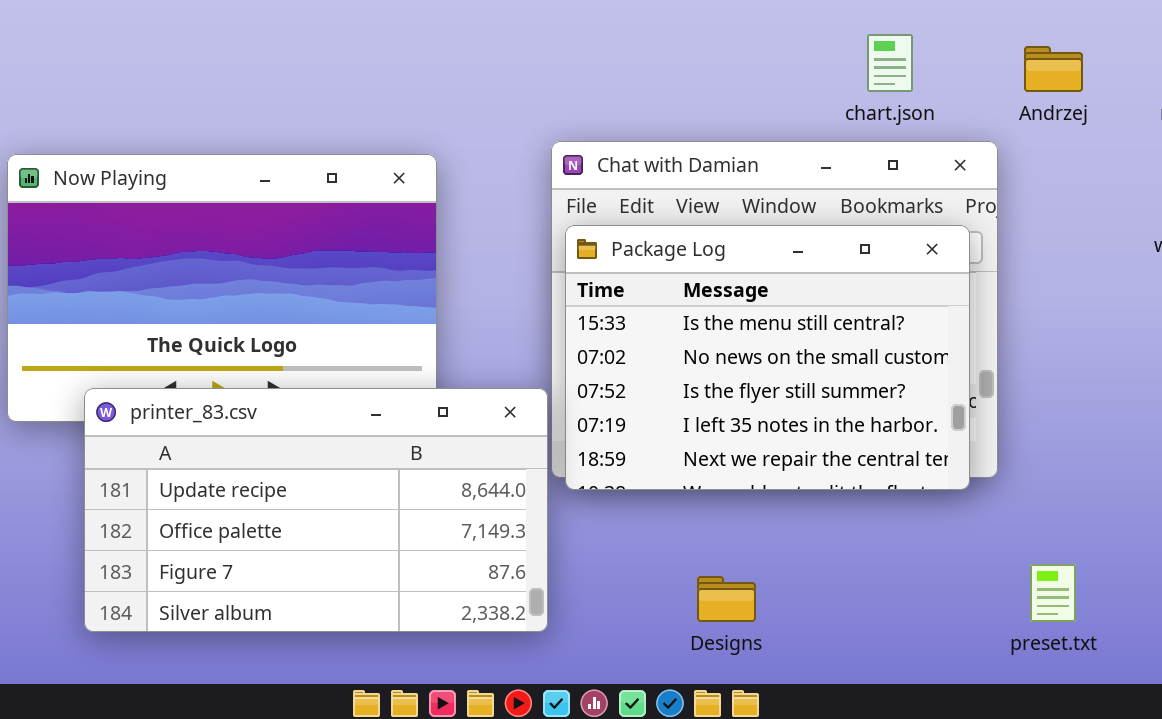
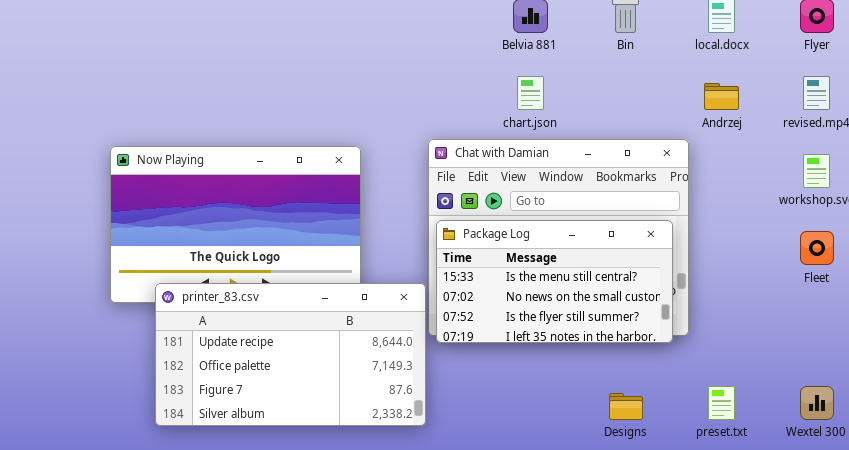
chart.json: [867,34,913,92] -> [517,76,544,110], moved
Package Log: [565,225,970,490] -> [436,220,673,343], resized
Designs: [697,576,756,622] -> [609,393,643,420], moved

